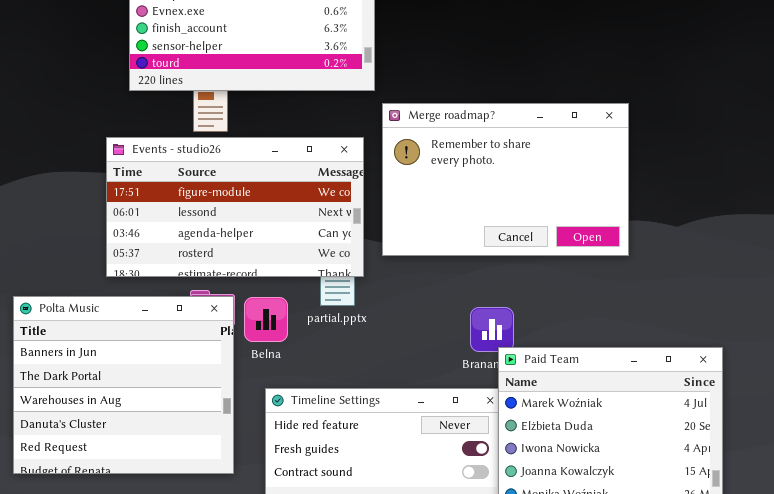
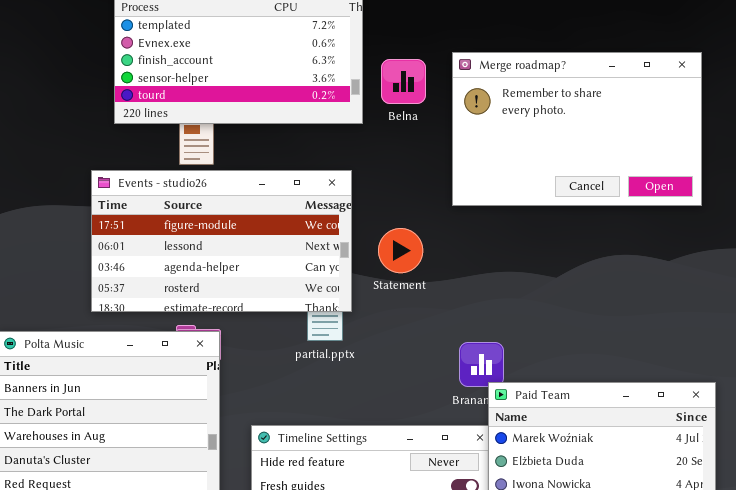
Merge roadmap?: [382,103,629,256] -> [452,52,702,206], moved
Belna: [244,297,288,342] -> [381,59,426,104], moved

